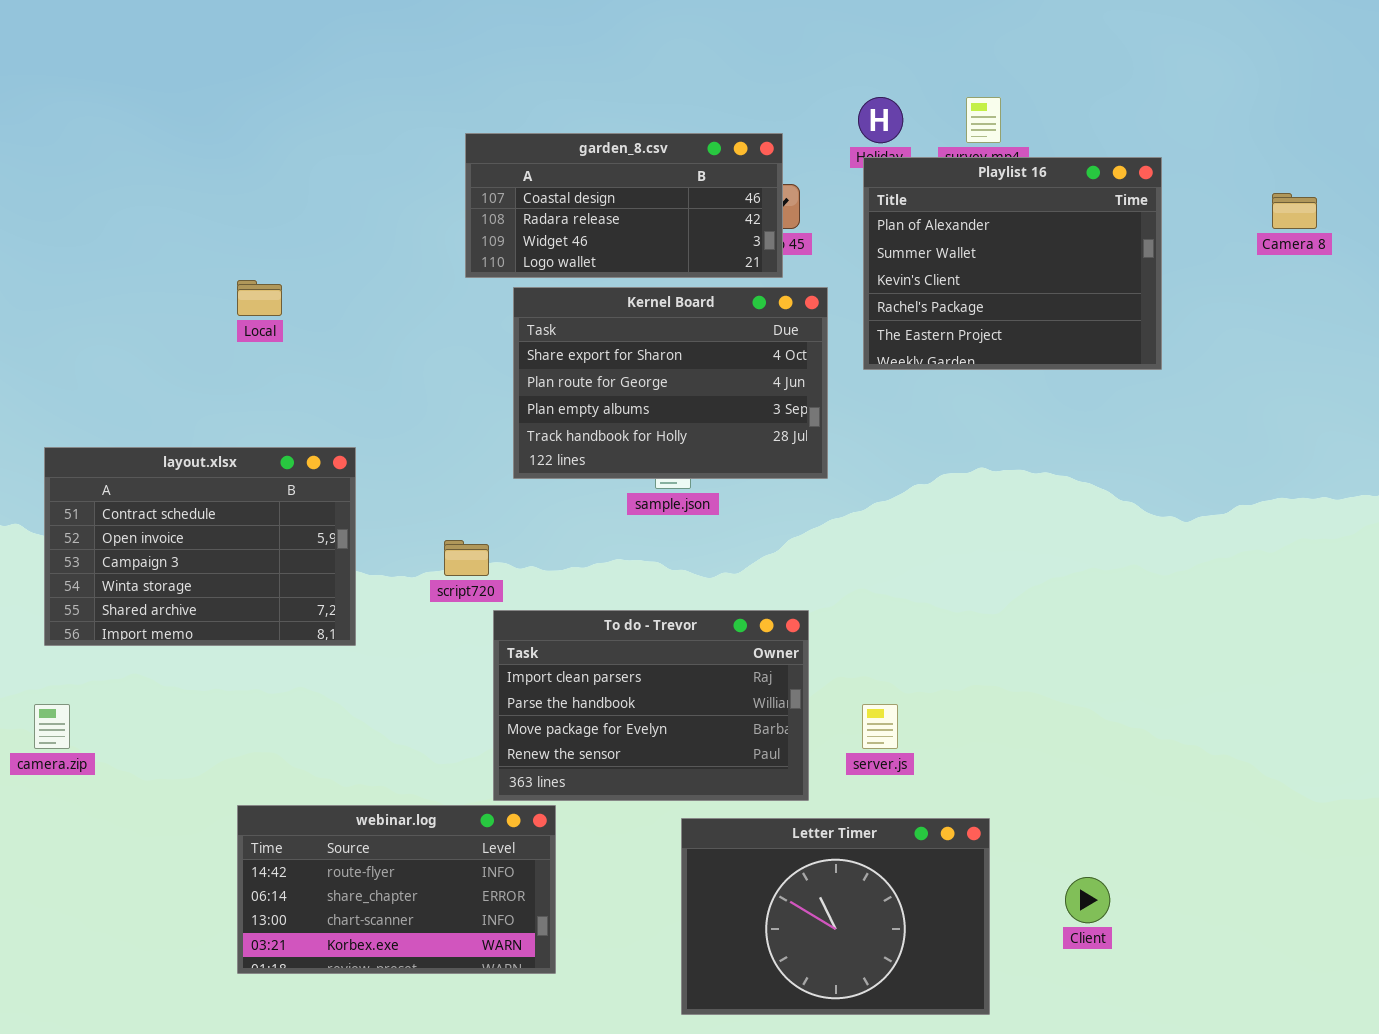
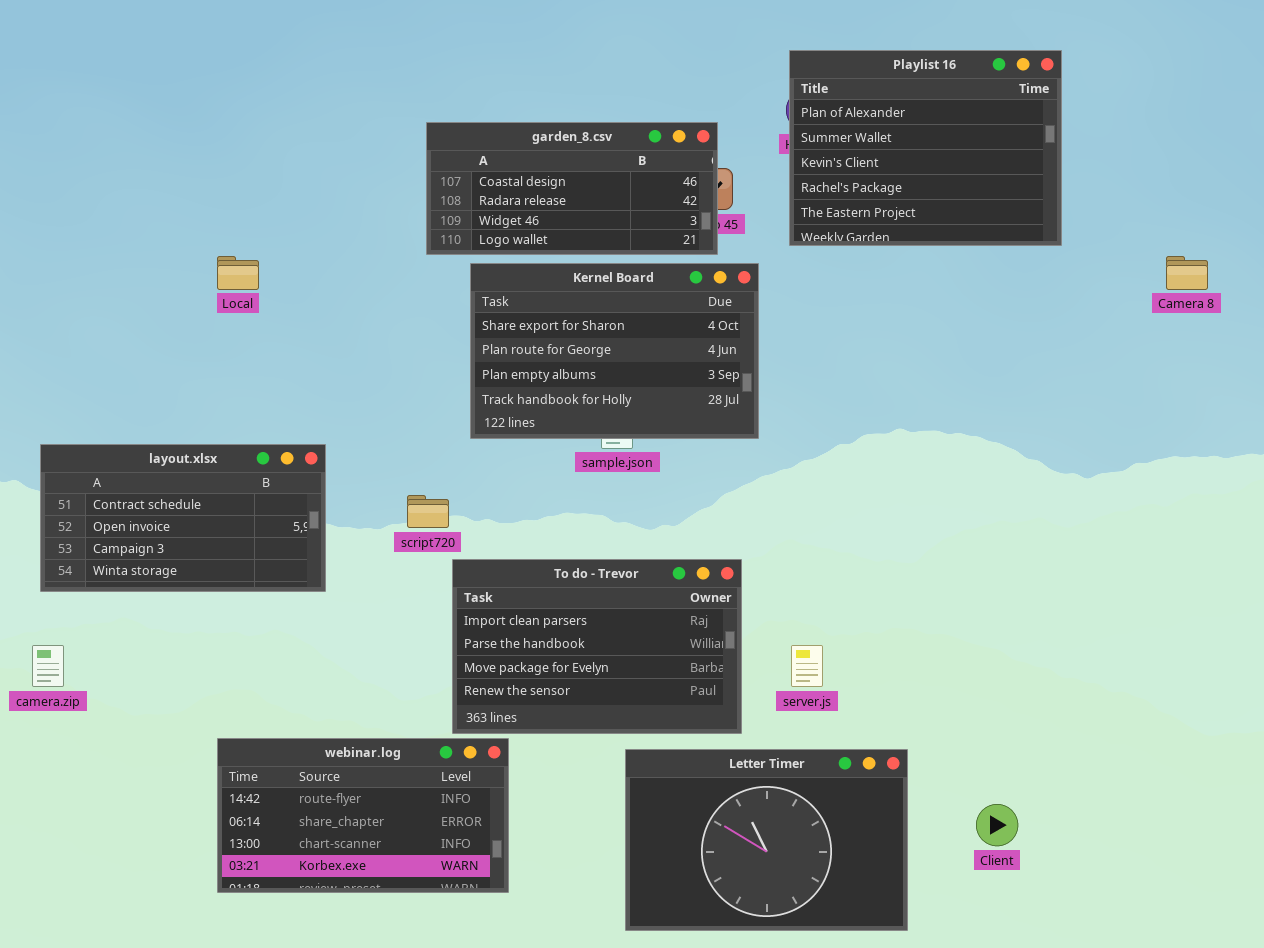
Playlist 16: [863,157,1162,370] -> [789,50,1062,246], moved
Camera 8: [1272,193,1317,229] -> [1166,256,1208,290], moved
layout.xlsx: [44,447,356,646] -> [40,444,326,592], resized

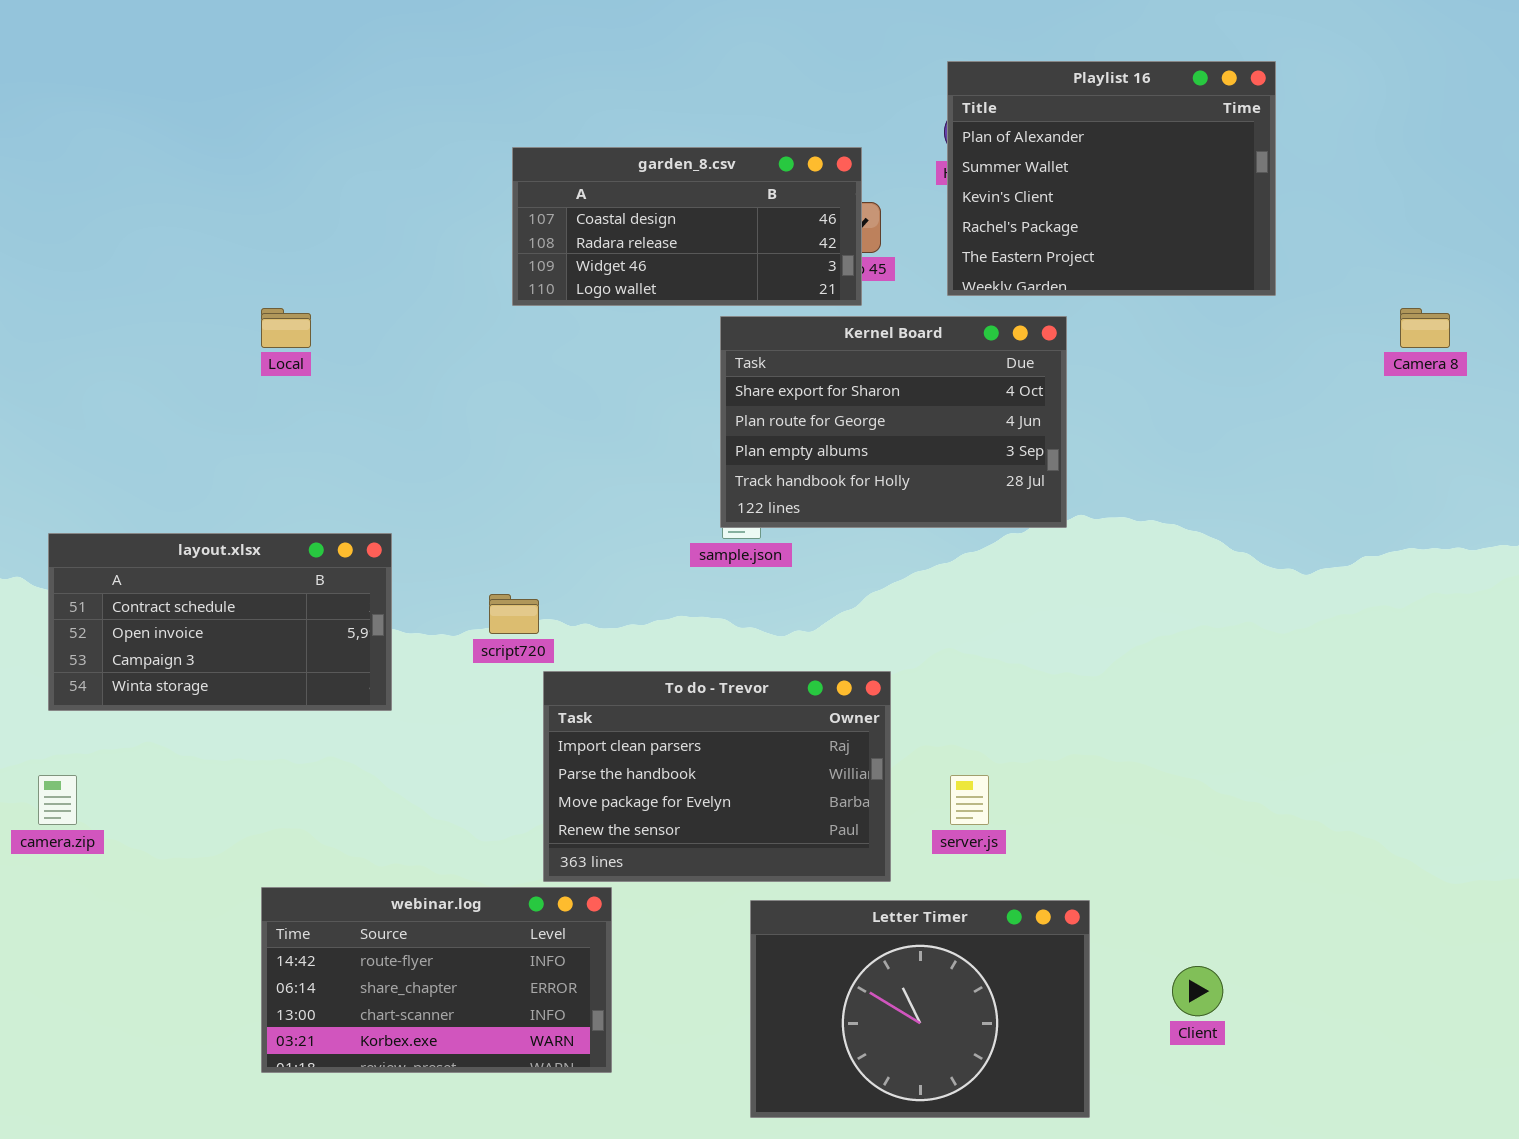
Kernel Board: [470,263,759,439] -> [720,316,1067,528], moved

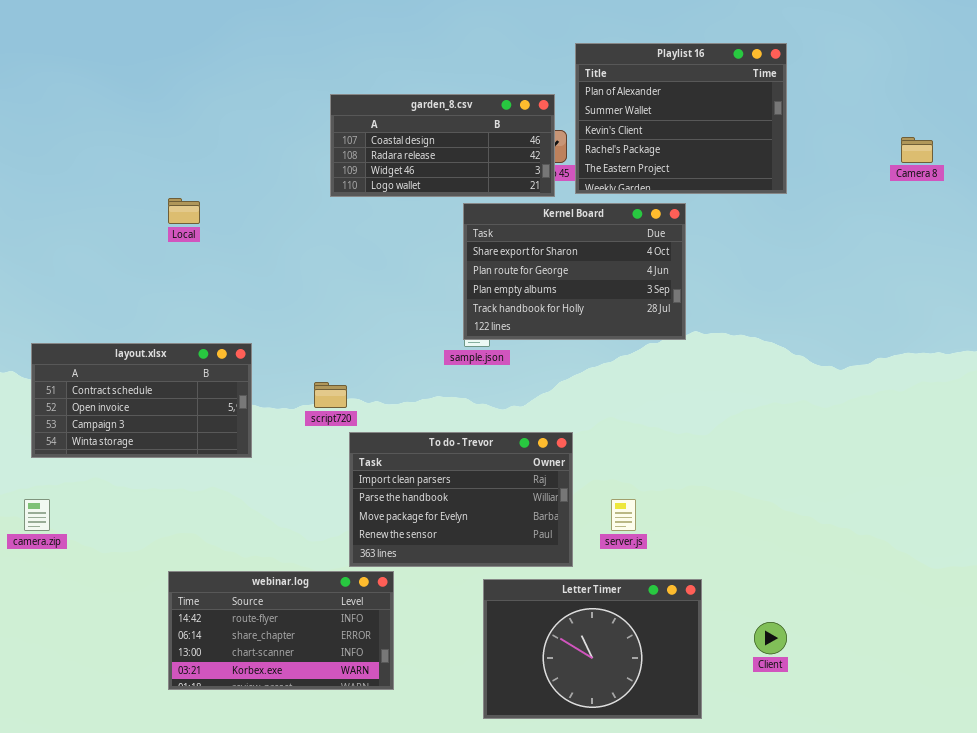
Playlist 16: [947,61,1276,296] -> [575,43,787,194], moved
Camera 8: [1400,308,1450,348] -> [901,137,933,163], moved

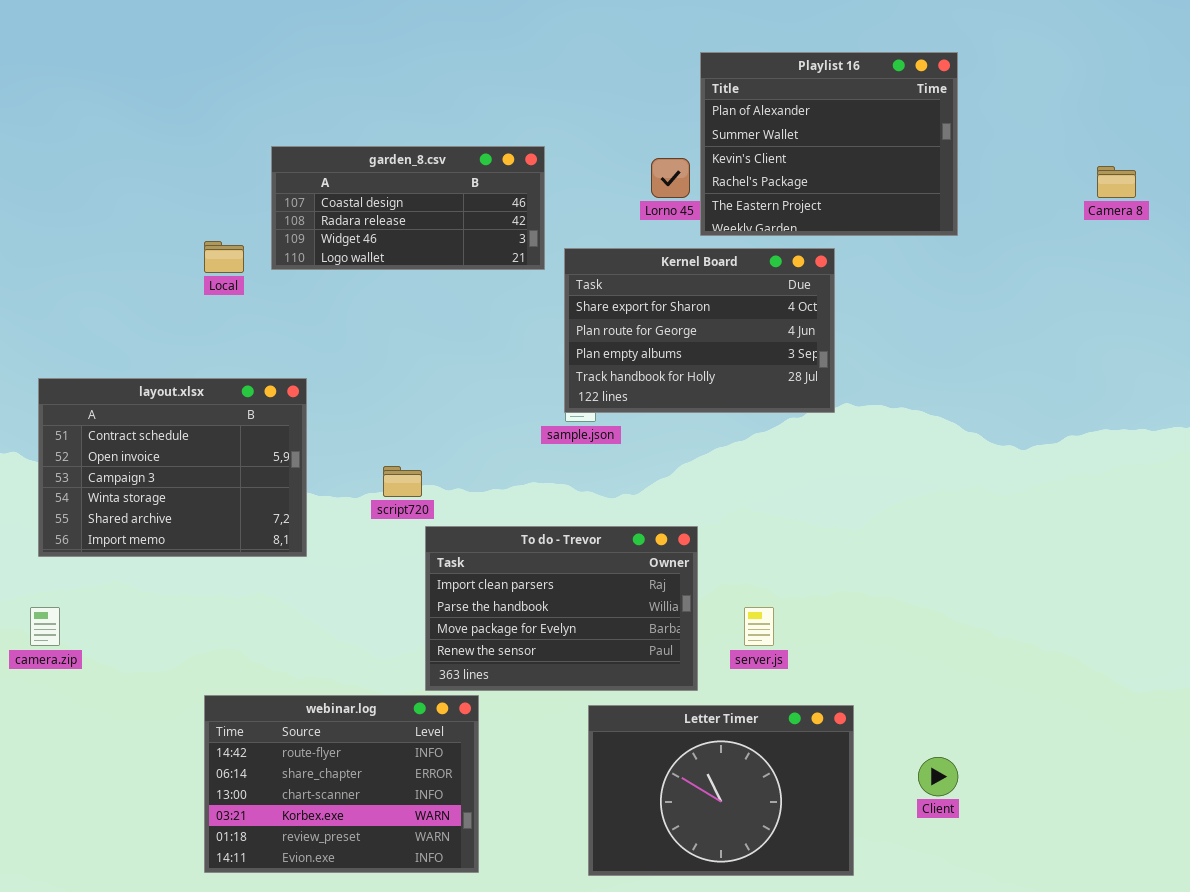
garden_8.csv: [330,94,555,197] -> [271,146,545,270], moved
layout.xlsx: [31,343,252,458] -> [38,378,307,557], resized
webinar.log: [168,571,394,690] -> [204,695,479,873], resized

